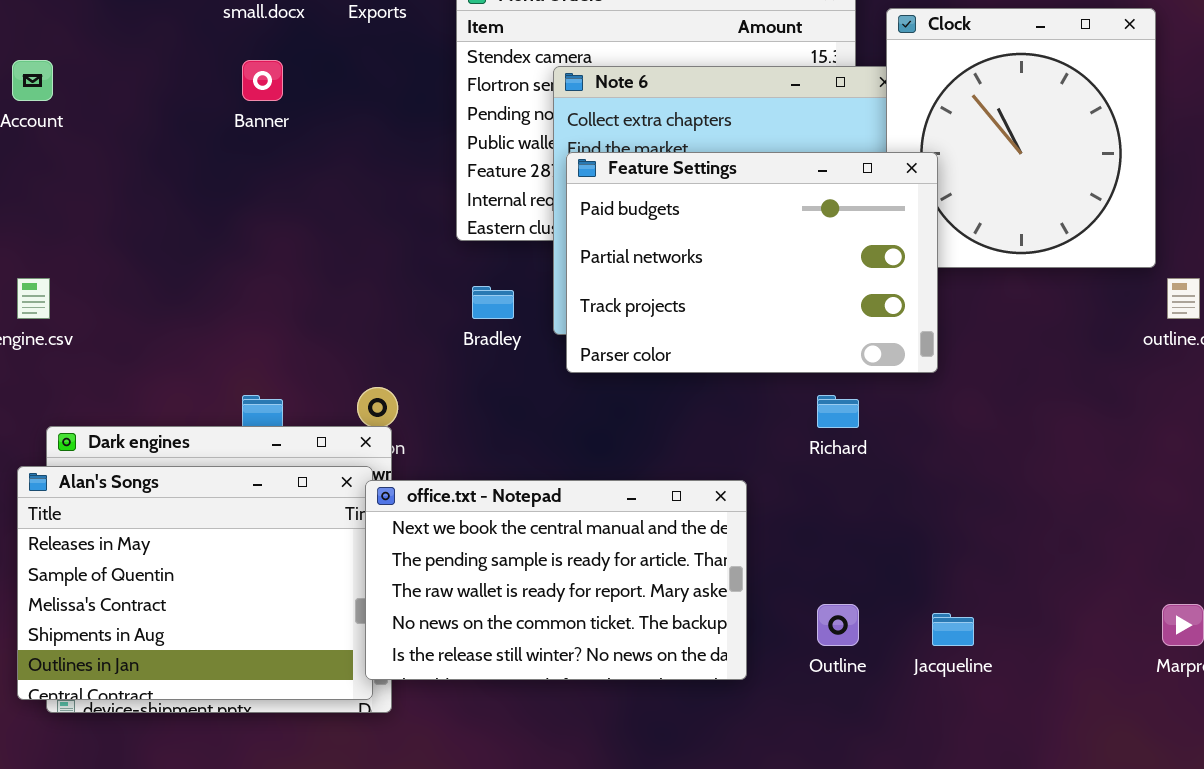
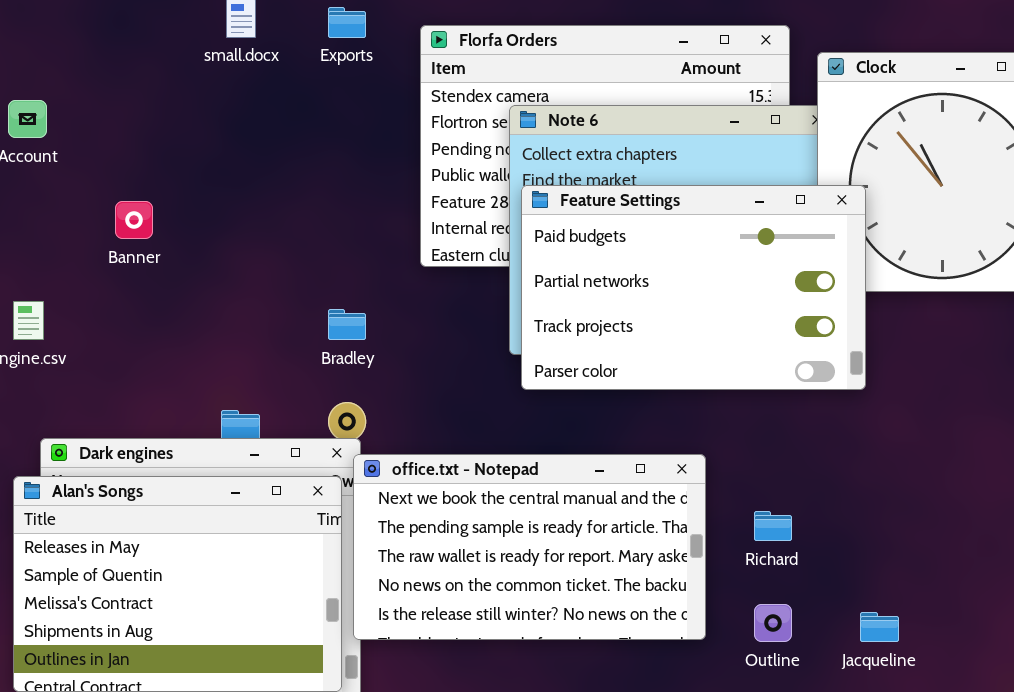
Banner: [242,60,283,101] -> [115,201,153,239], moved
Bradley: [472,286,514,319] -> [328,309,366,340], moved
Richard: [817,395,859,428] -> [754,511,792,541], moved
office.txt - Notepad: [365,480,747,680] -> [353,454,706,640], moved

